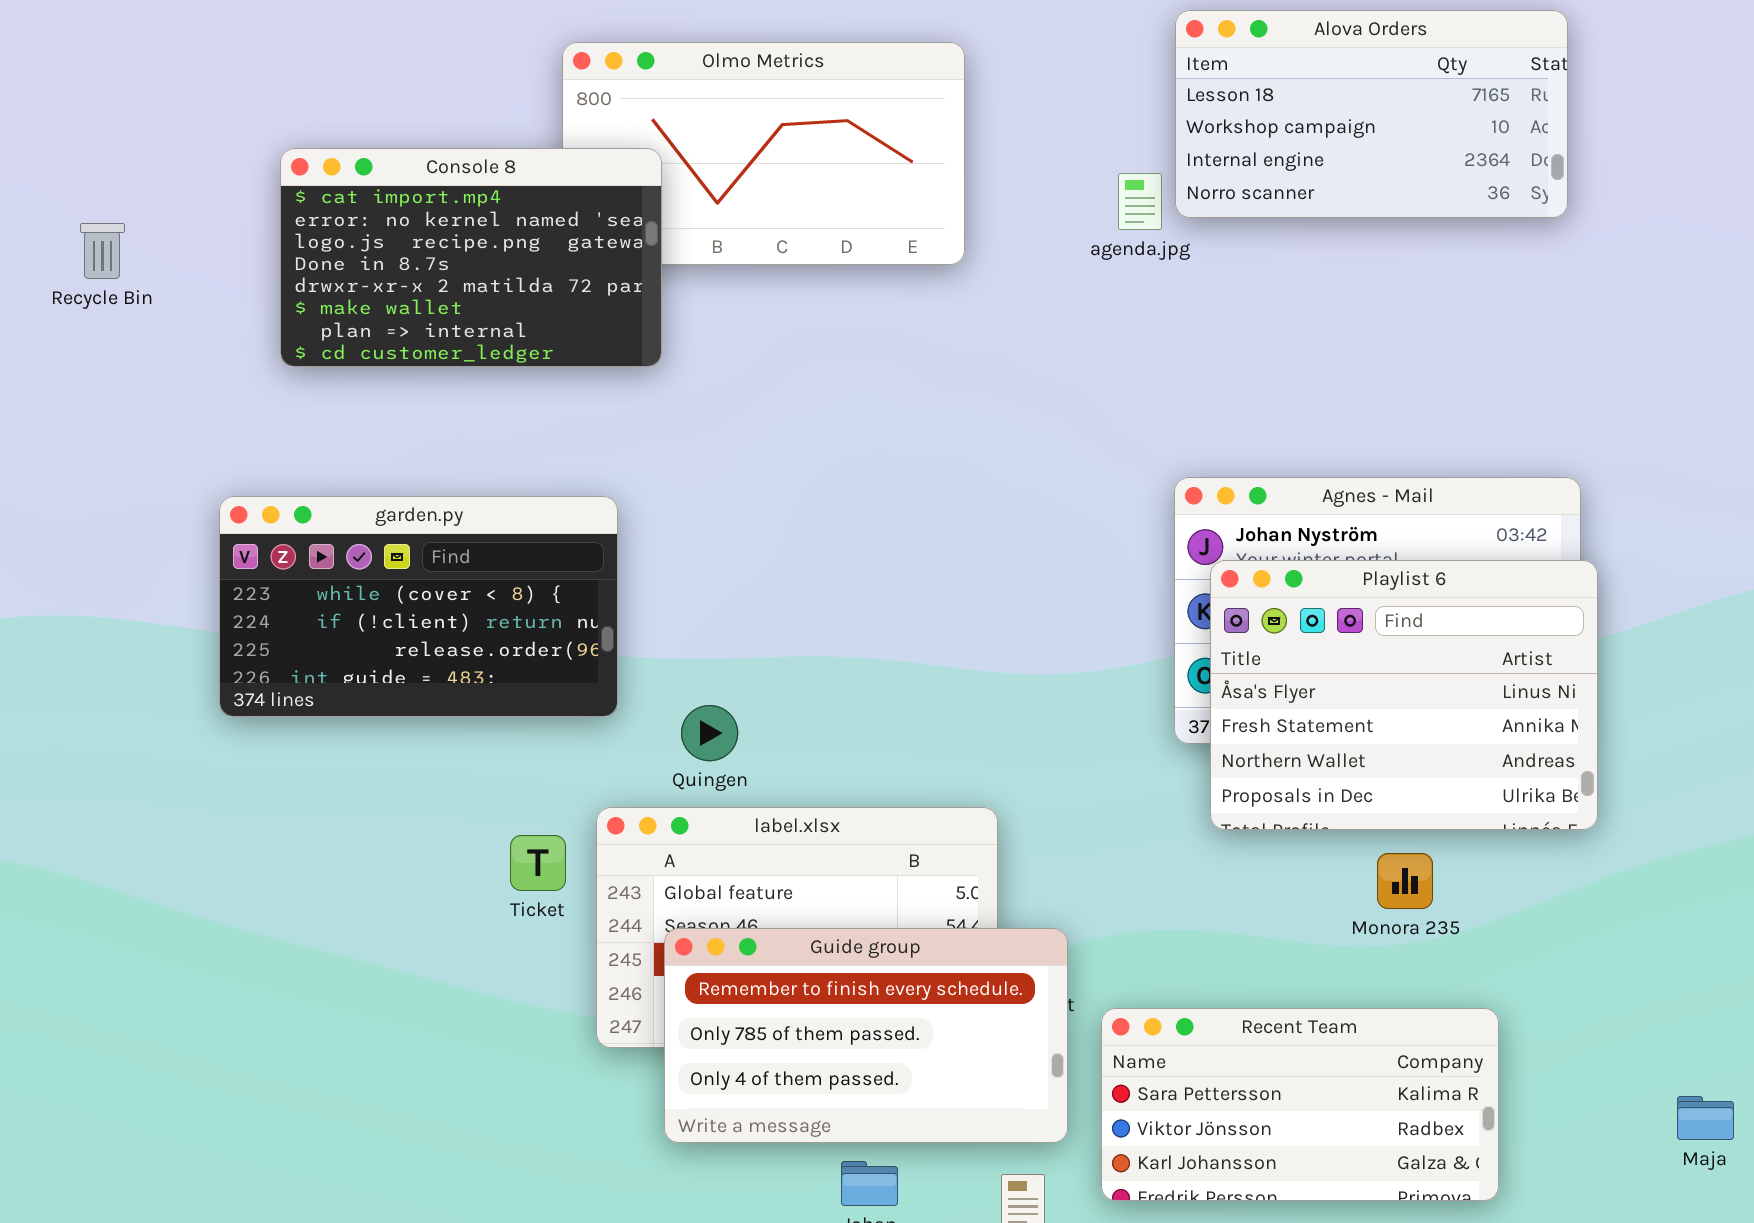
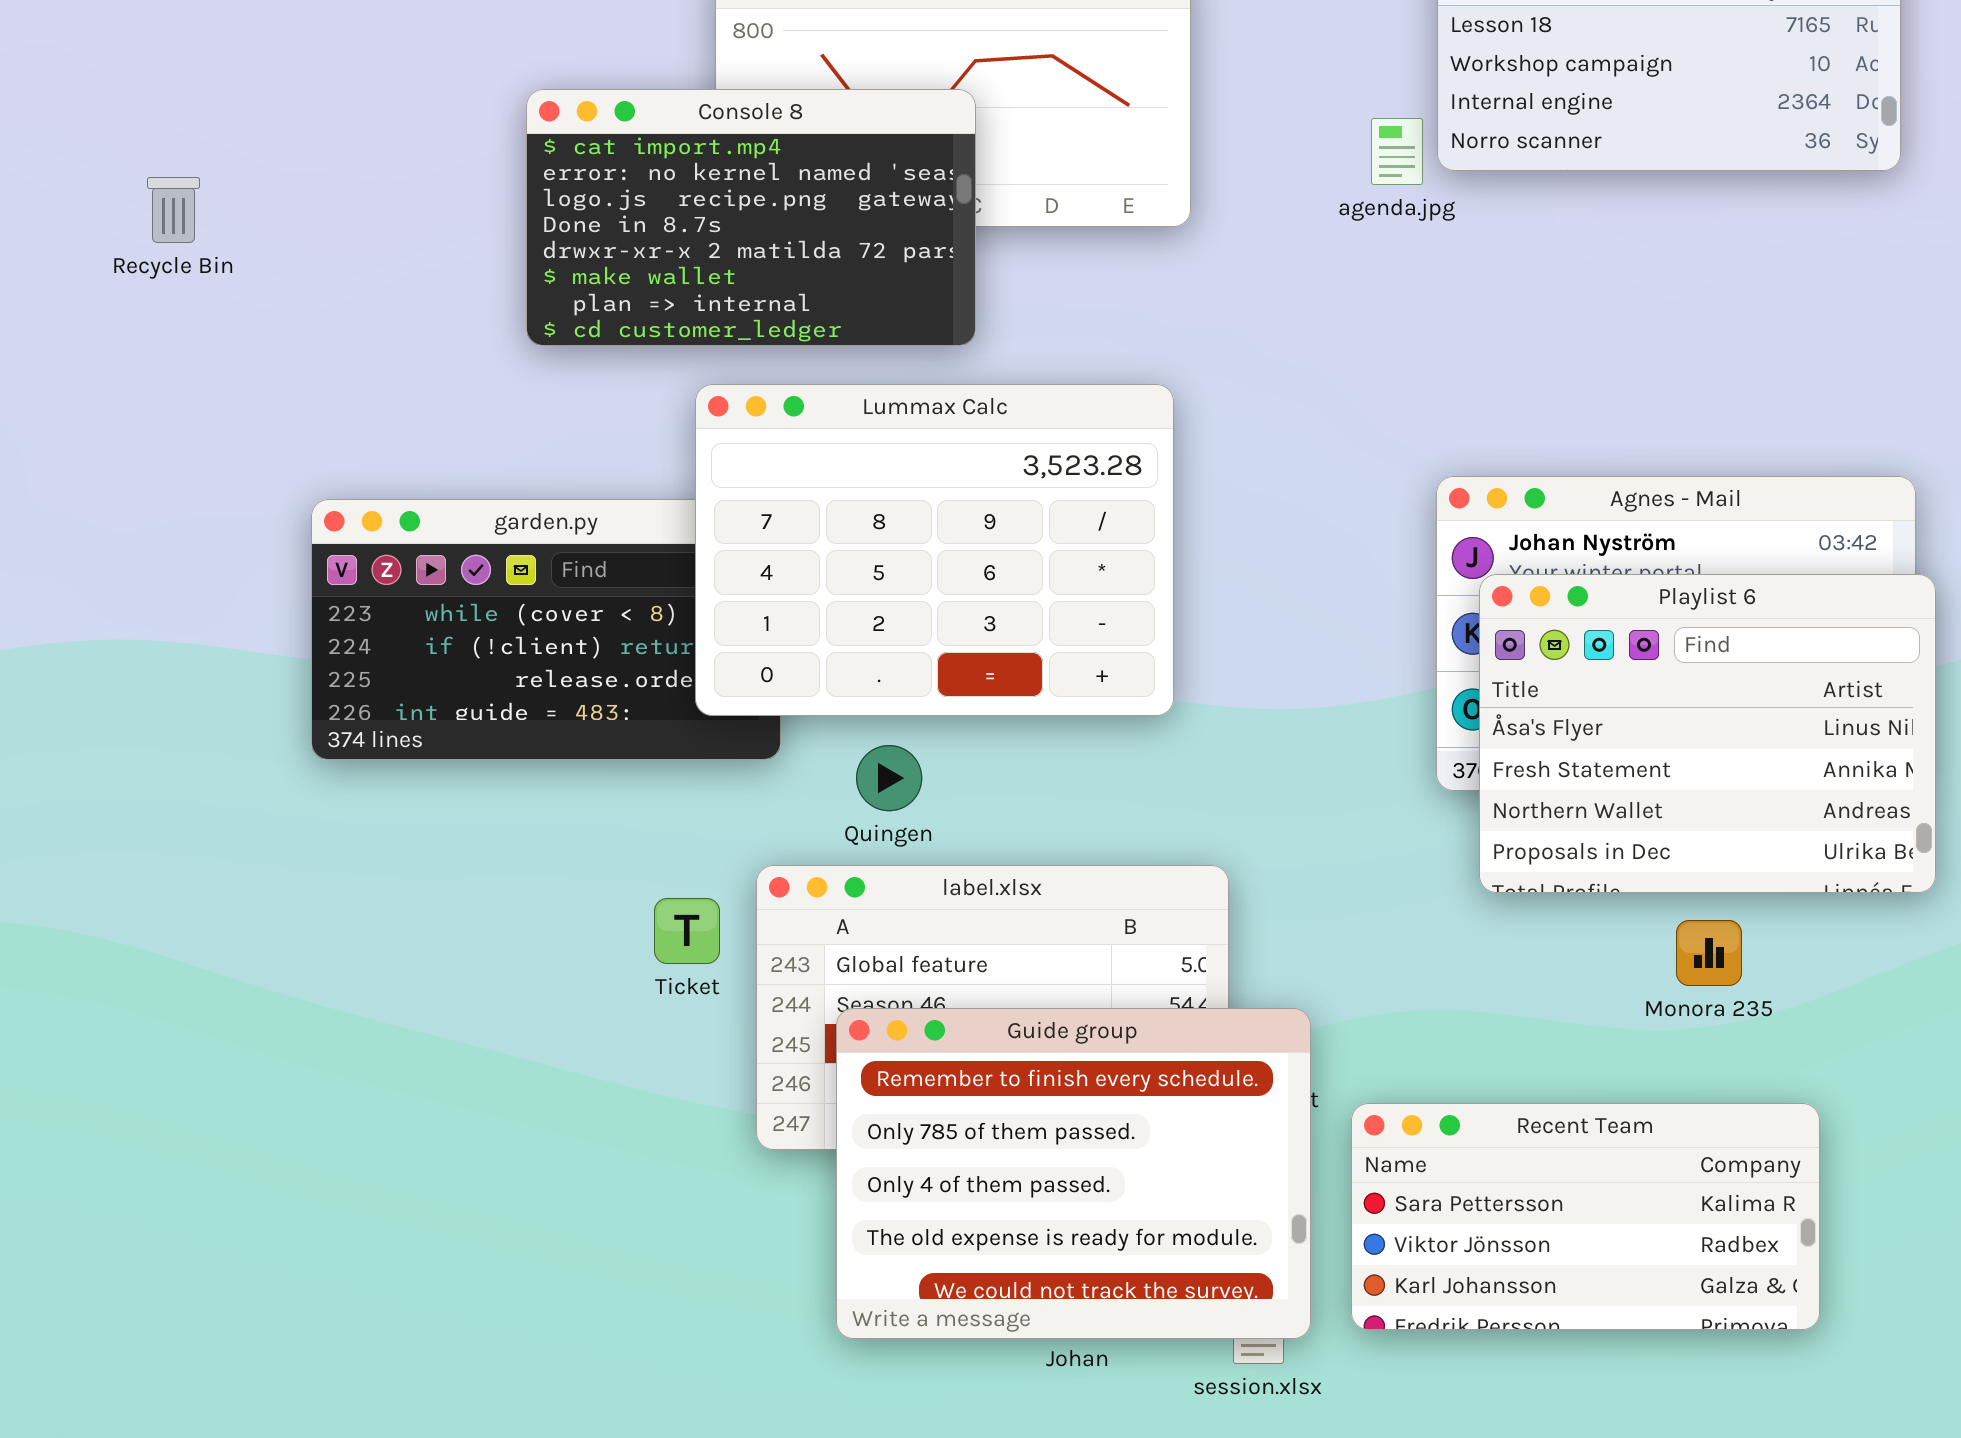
Console 8: [280,148,662,367] -> [526,89,976,346], moved
Lummax Calc: none -> [695,384,1174,716], opened
Guide group: [664,928,1068,1143] -> [836,1008,1311,1339], resized

